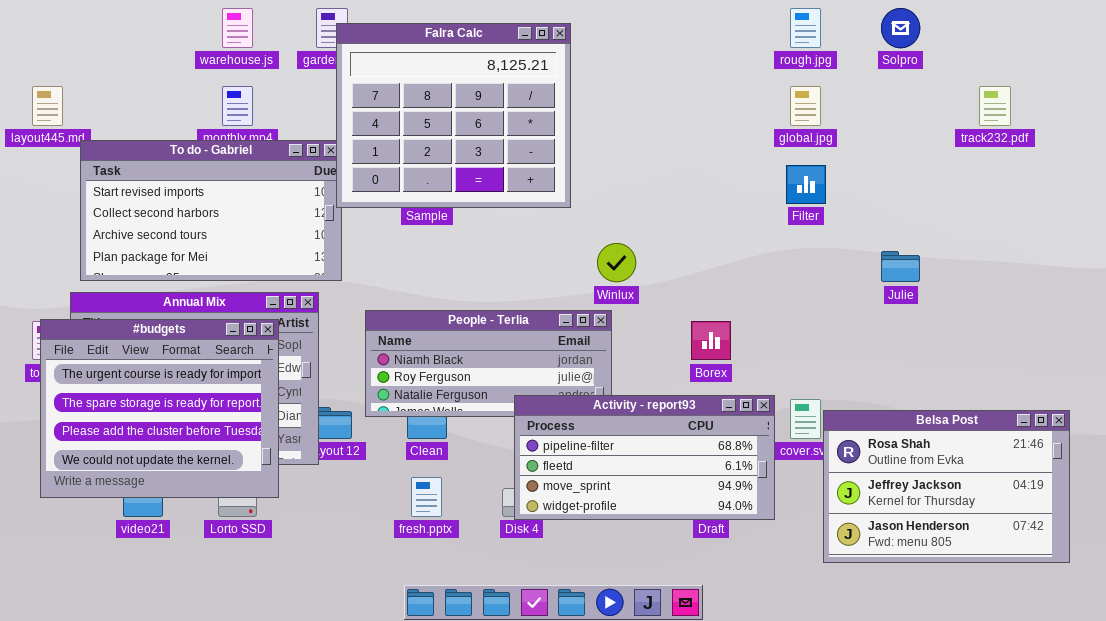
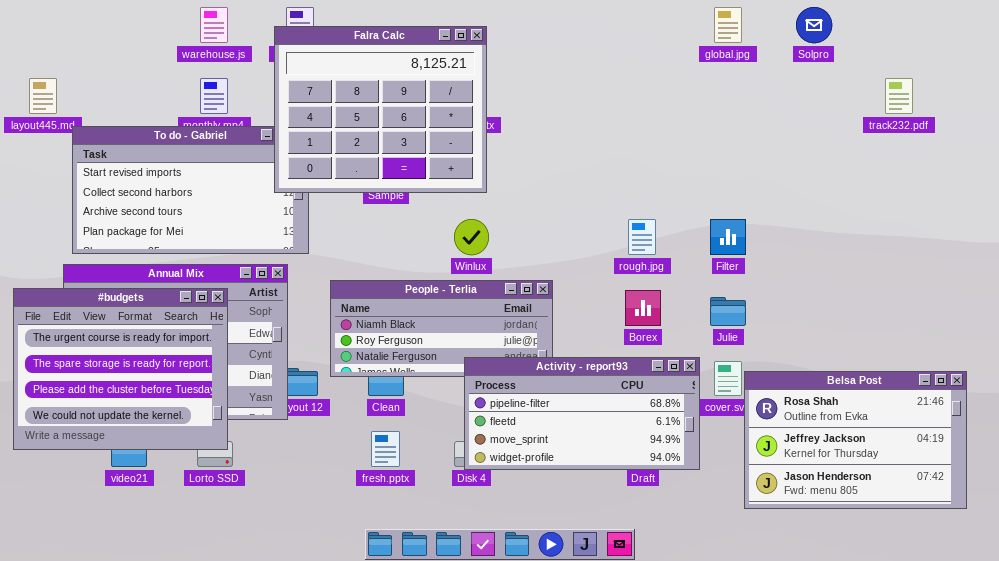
rough.jpg: [790,8,821,48] -> [628,219,656,255], moved
Falra Calc: [336,23,571,208] -> [274,26,487,193], moved
global.jpg: [790,86,821,126] -> [714,7,742,43], moved
Filter: [786,165,826,204] -> [710,219,746,255], moved
Winlux: [597,243,636,282] -> [454,219,489,255], moved
Julie: [881,251,920,282] -> [710,297,746,326], moved
#budgets: [40,319,279,498] -> [13,288,228,450], moved

